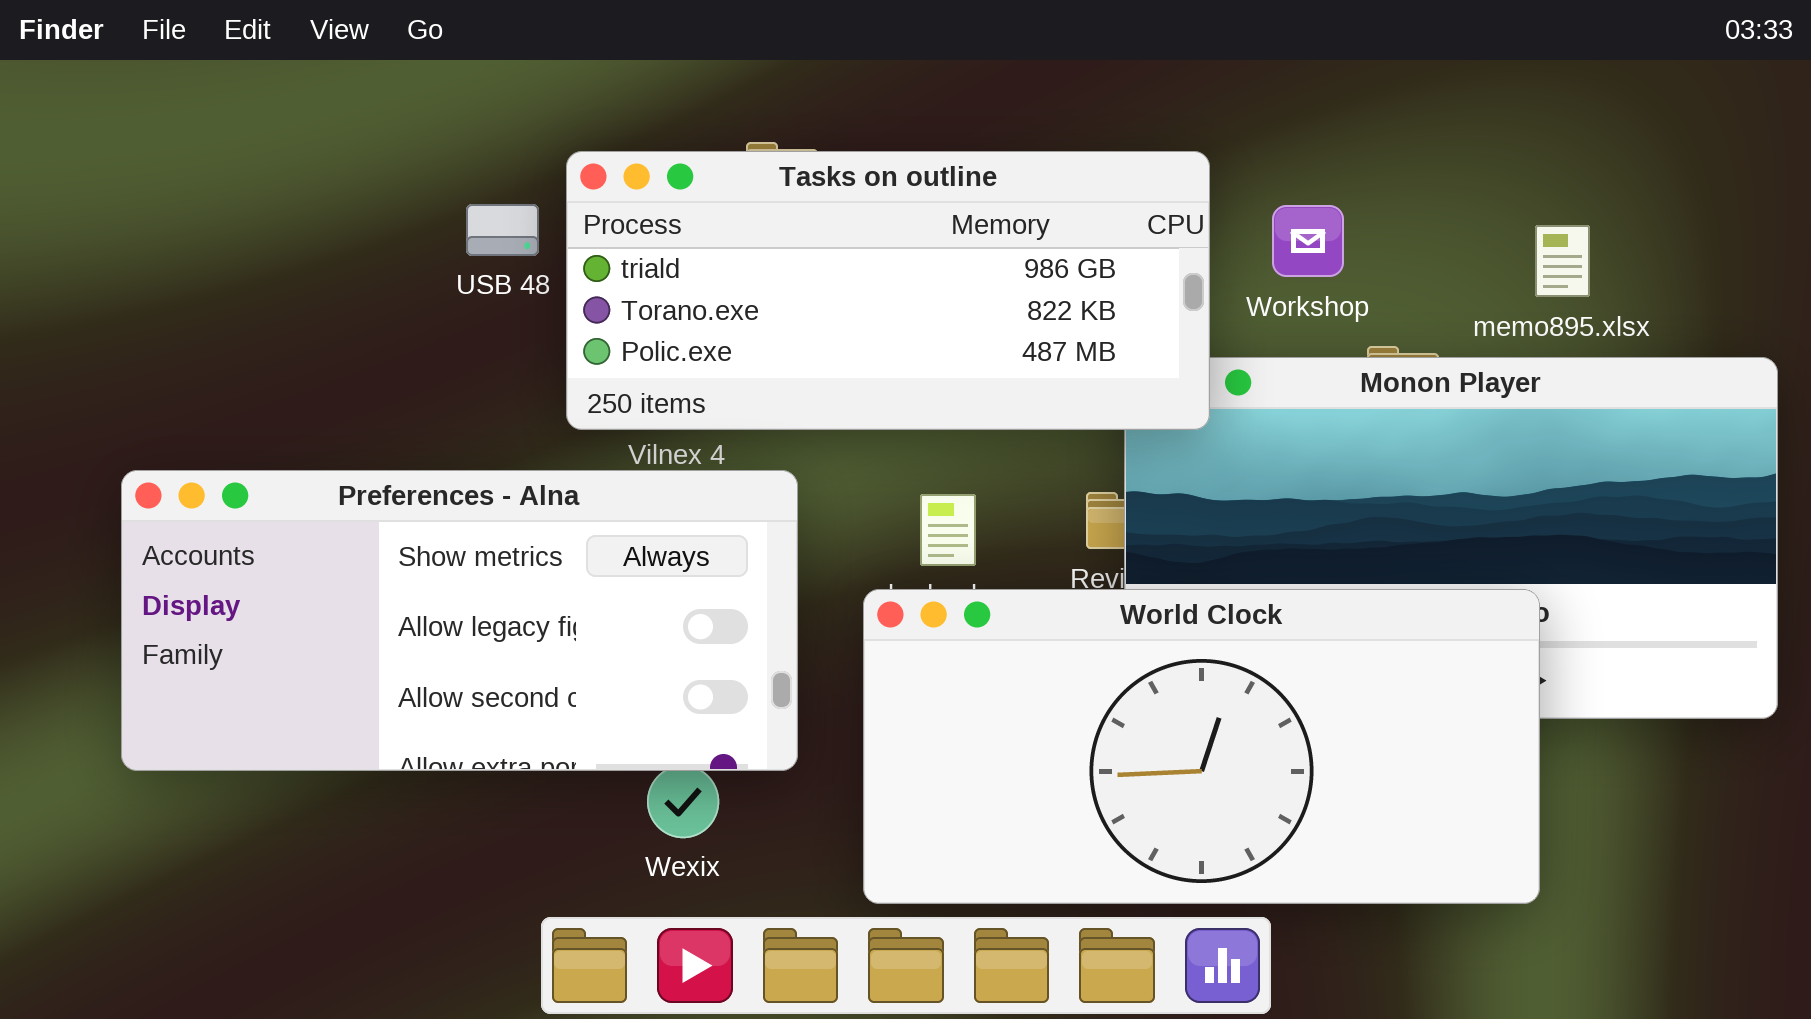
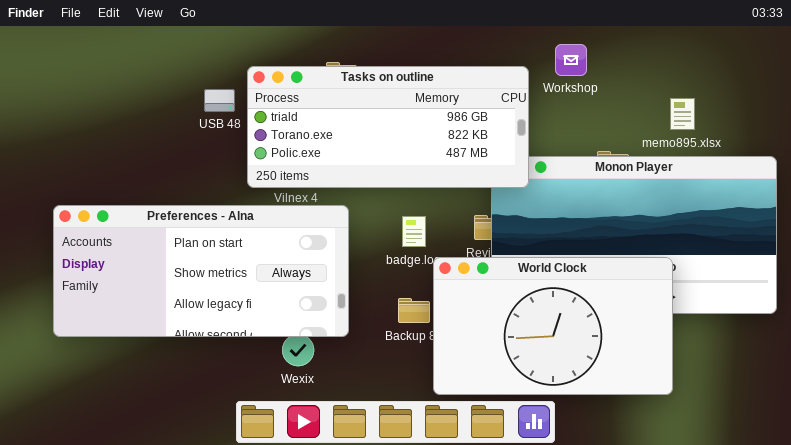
Workshop: [1272,205,1344,277] -> [555,44,587,76], moved
Preferences - Alna: [121,470,798,771] -> [53,205,349,337], scrolled up 1 row
World Clock: [863,589,1540,904] -> [433,257,673,395], resized

